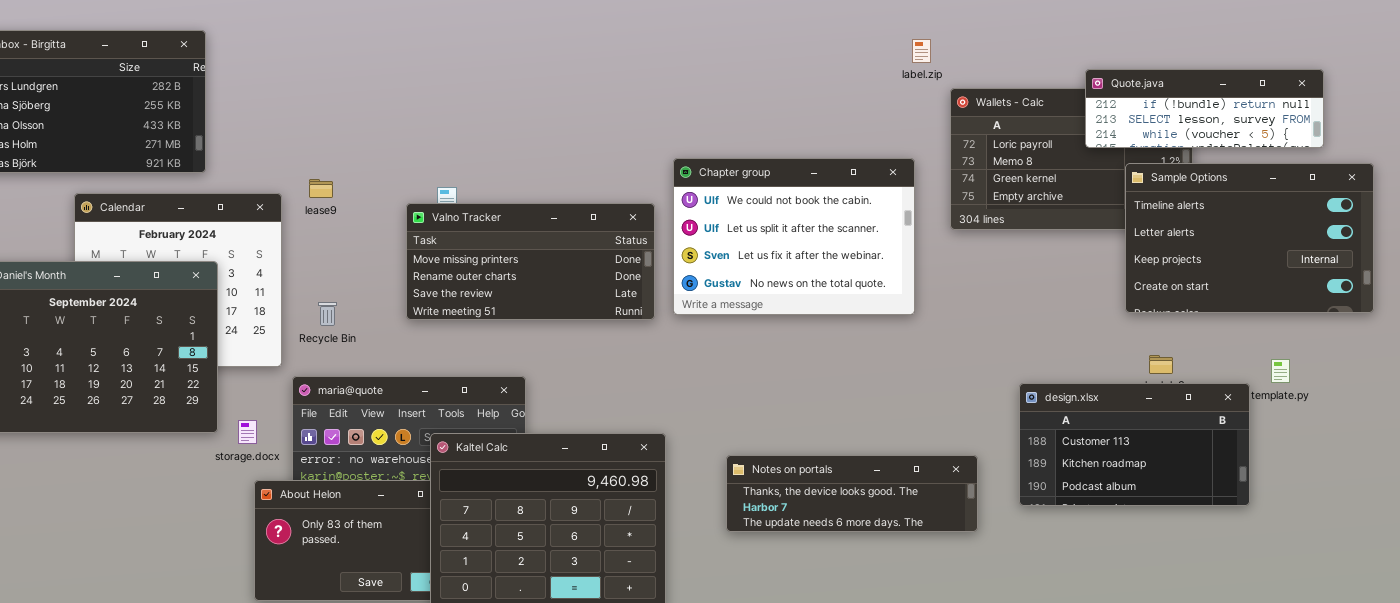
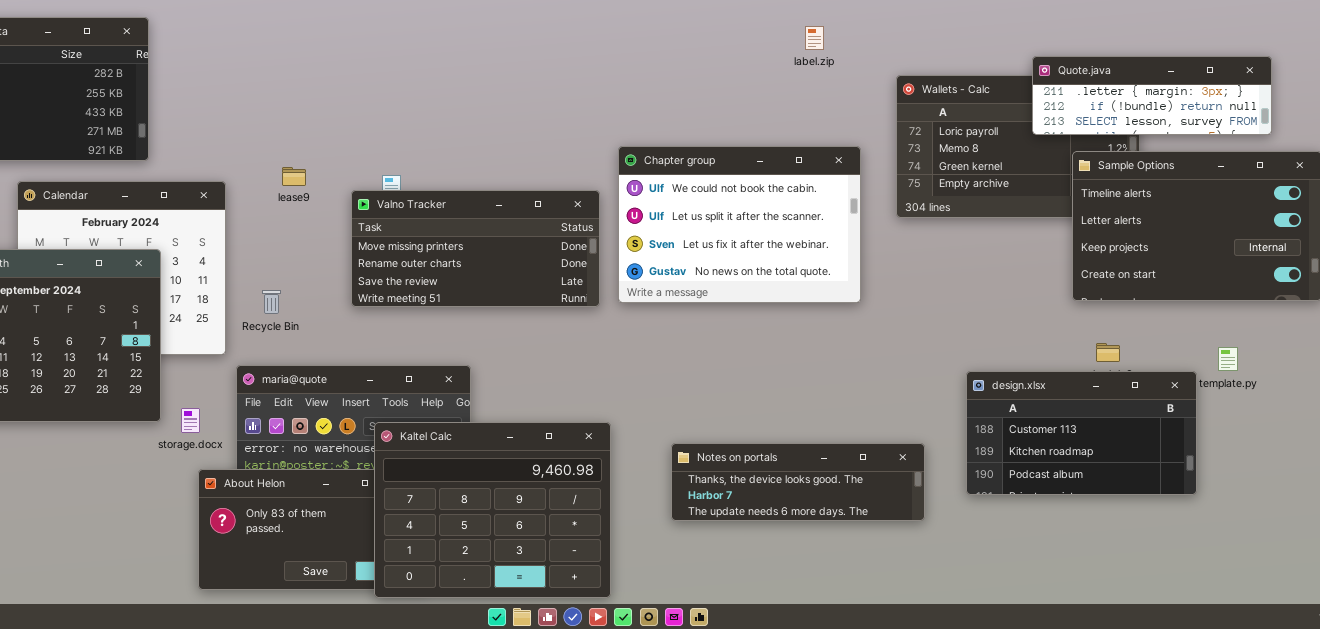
label.zip: [912,39,931,63] -> [805,26,824,50], moved
Quote.java: [1085,69,1324,148] -> [1032,56,1272,135], scrolled up 1 row
lease9: [309,179,333,198] -> [282,167,306,186], moved

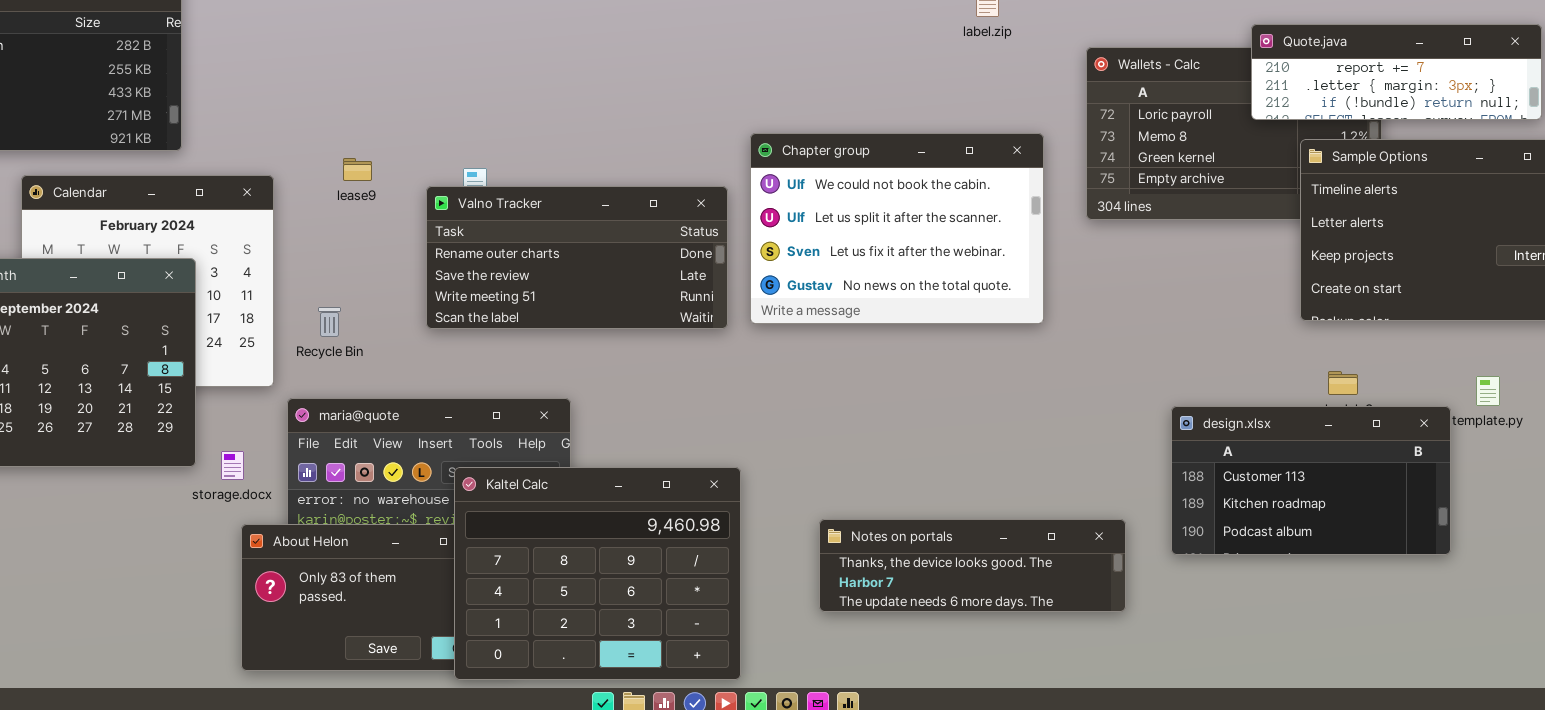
Quote.java: [1032,56,1272,135] -> [1251,24,1542,120], scrolled up 1 row
Valno Tracker: [351,190,600,307] -> [426,186,728,329], scrolled down 1 row
Notes on portals: [671,443,925,521] -> [819,519,1126,612], moved

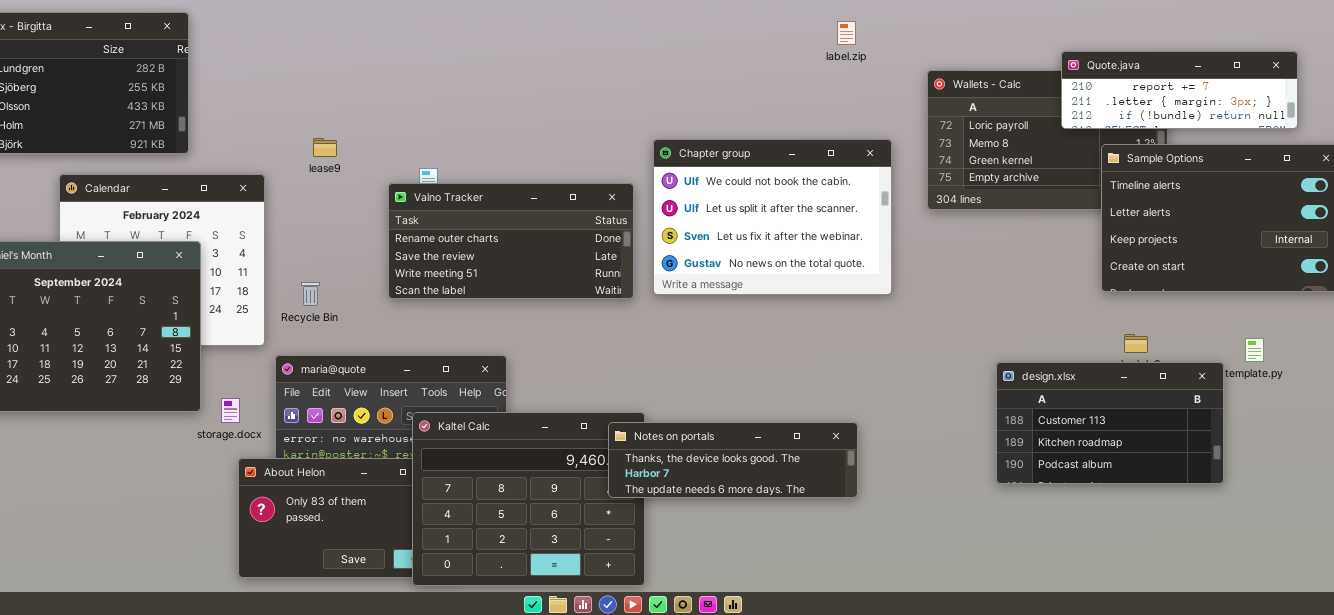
lease9: [343,158,372,181] -> [313,138,337,157], moved
Notes on portals: [819,519,1126,612] -> [608,422,858,498], moved

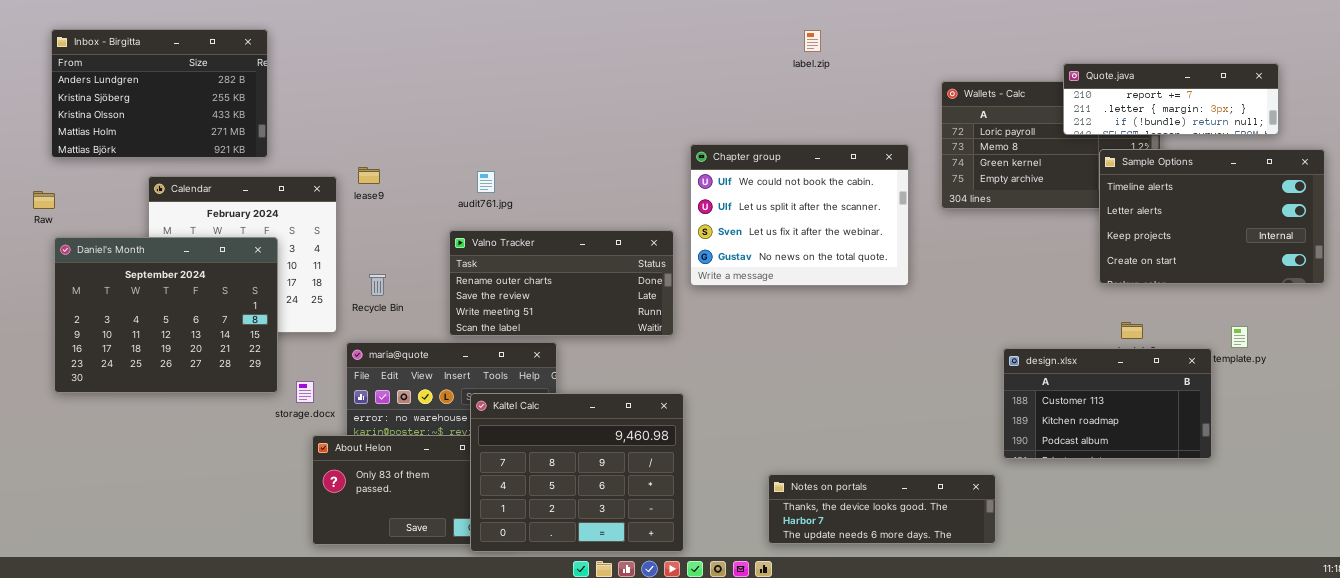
label.zip: [837,21,856,45] -> [804,30,821,52], moved
lease9: [313,138,337,157] -> [358,167,380,184], moved
Valno Tracker: [388,183,634,299] -> [449,230,674,336], moved
Notes on portals: [608,422,858,498] -> [768,474,996,544], moved

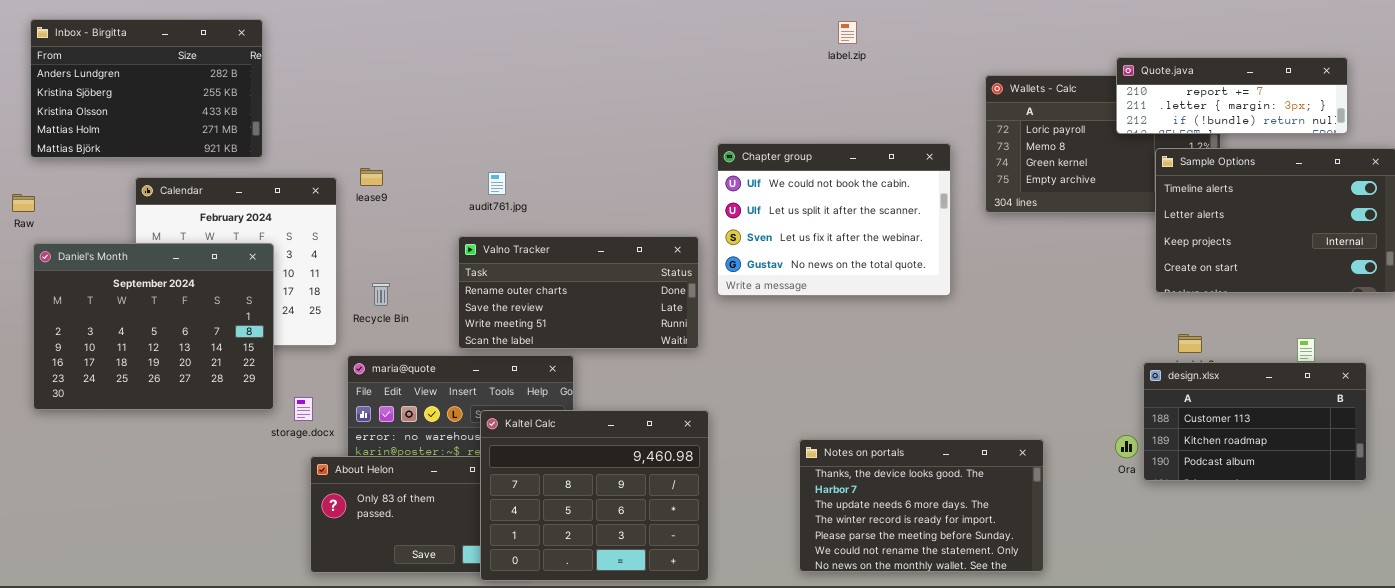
design.xlsx: [1003,348,1212,459] -> [1143,362,1367,481], moved
Notes on portals: [768,474,996,544] -> [799,439,1044,572], resized

